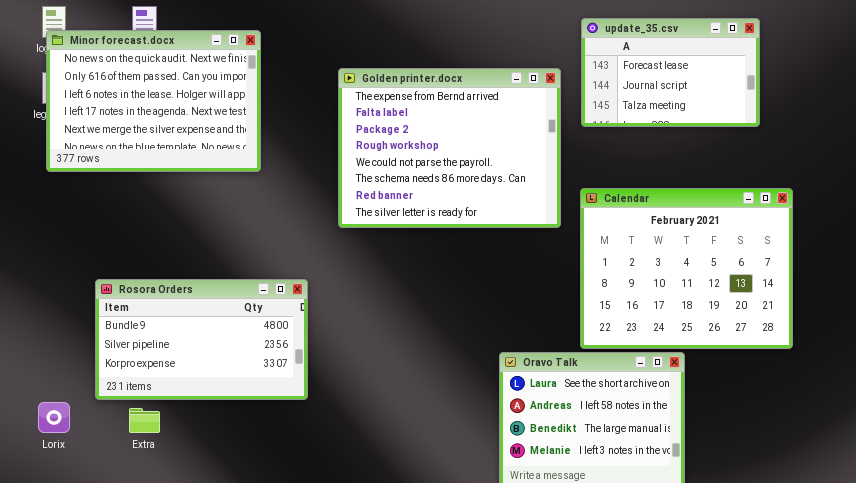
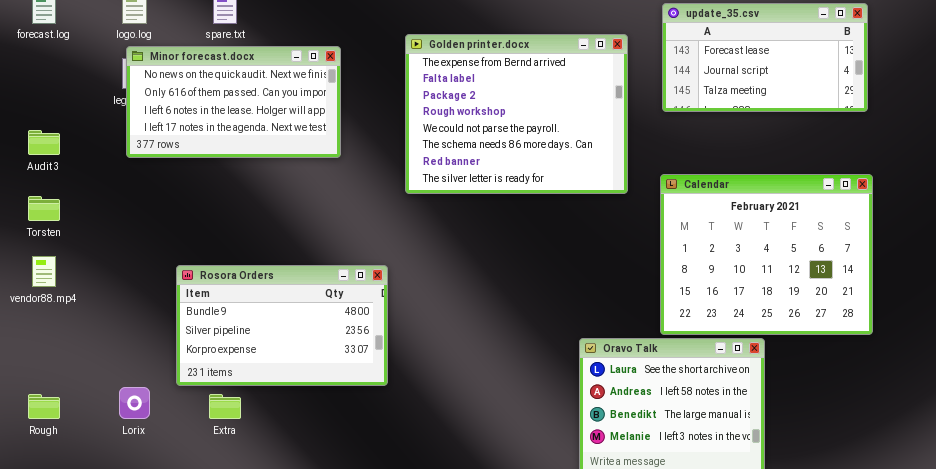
update_35.csv: [581,18,760,127] -> [662,3,868,112], resized
Minor forecast.docx: [46,30,261,172] -> [126,46,341,158], resized
Golden printer.docx: [338,68,561,228] -> [405,34,628,194], moved

